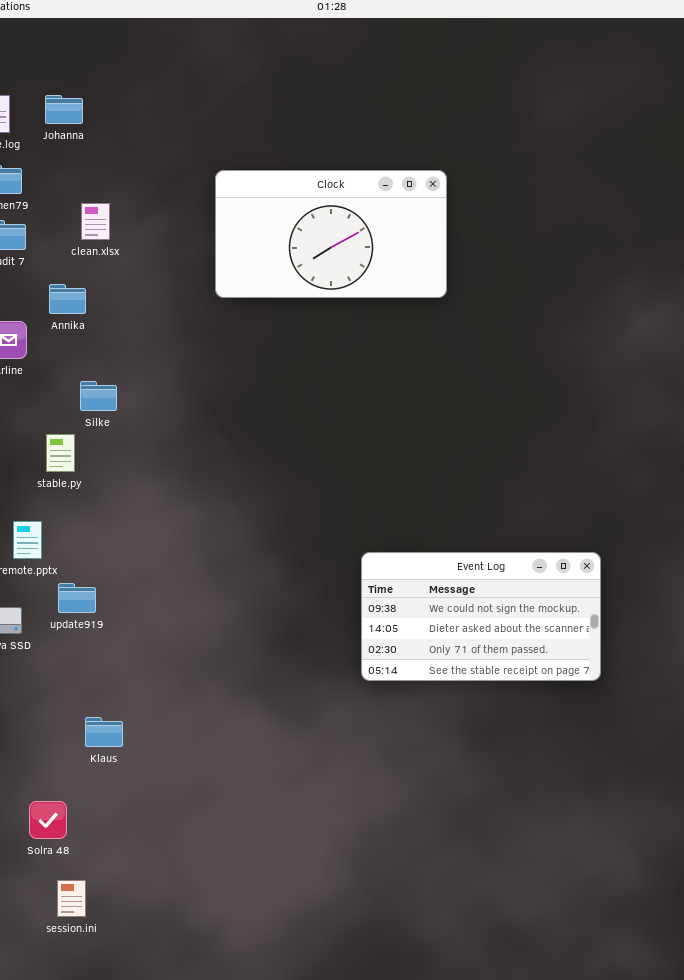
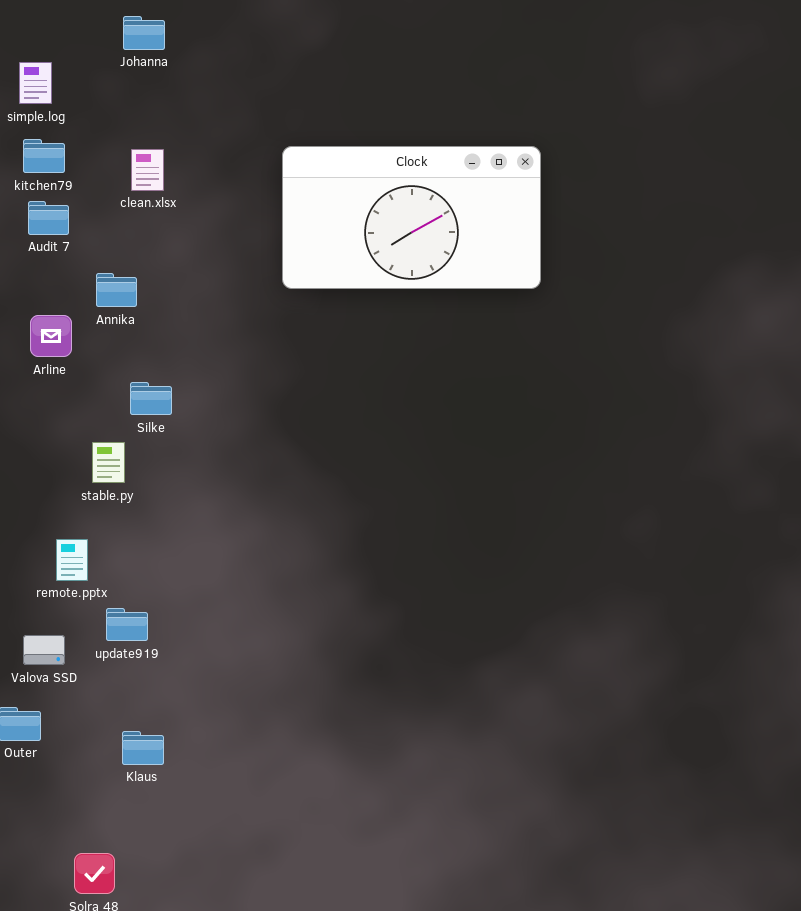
Johanna: [45,95,83,124] -> [123,16,165,50], moved
clean.xlsx: [81,203,110,240] -> [131,149,164,191], moved
Event Log: [361,552,601,681] -> none, closed
Klaus: [85,717,123,747] -> [122,731,164,765], moved

